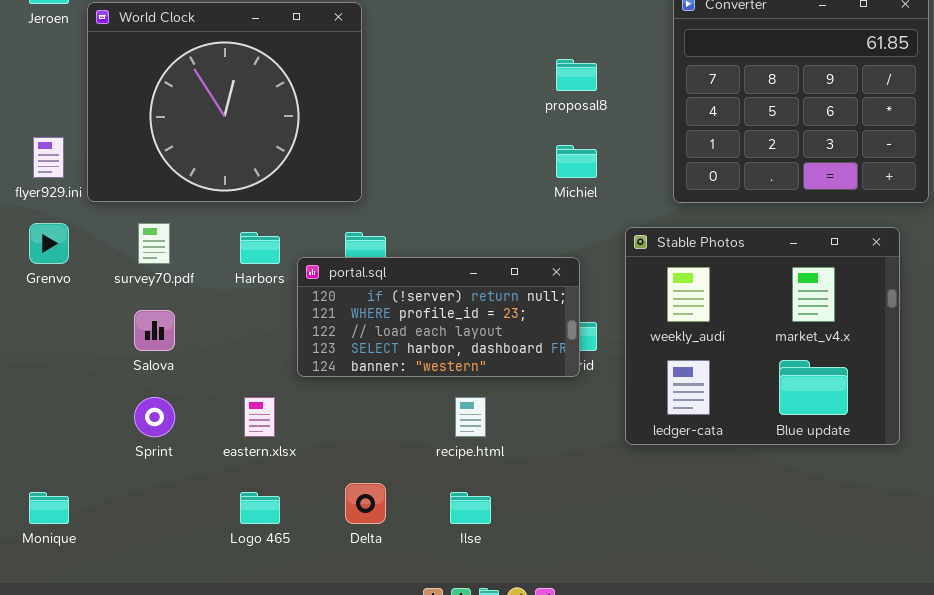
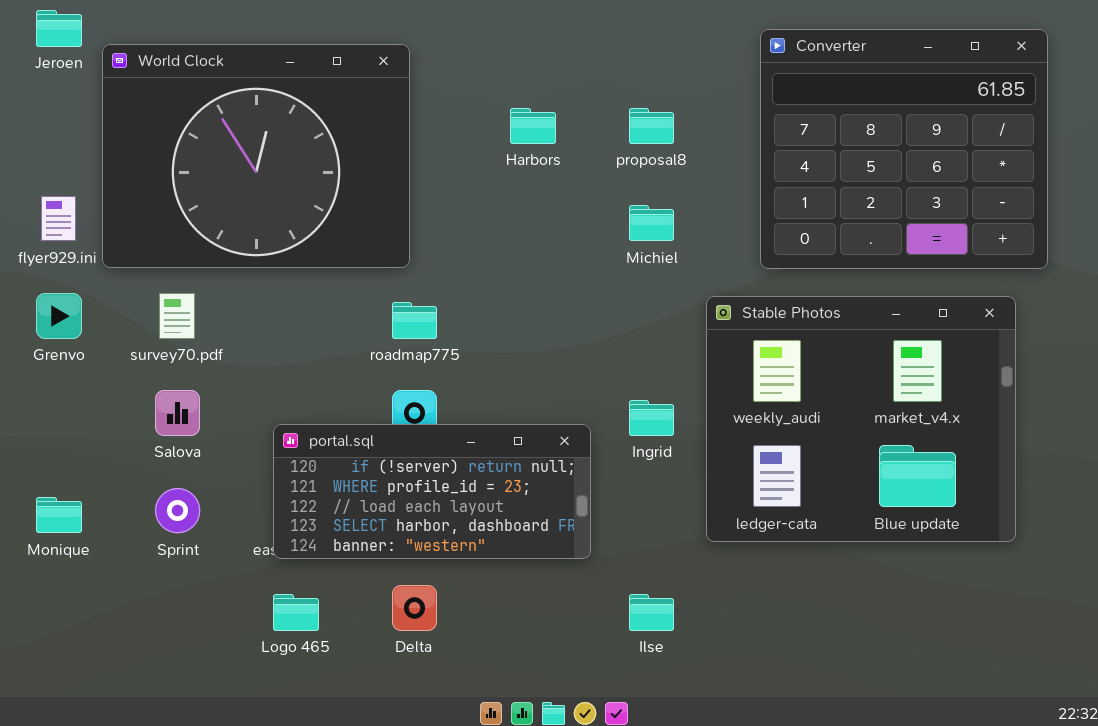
Harbors: [240,232,280,264] -> [510,108,556,144], moved
portal.sql: [297,257,580,377] -> [273,424,591,559], moved
Monique: [29,492,69,524] -> [36,497,82,533], moved
Ilse: [450,492,491,524] -> [629,594,674,631], moved

